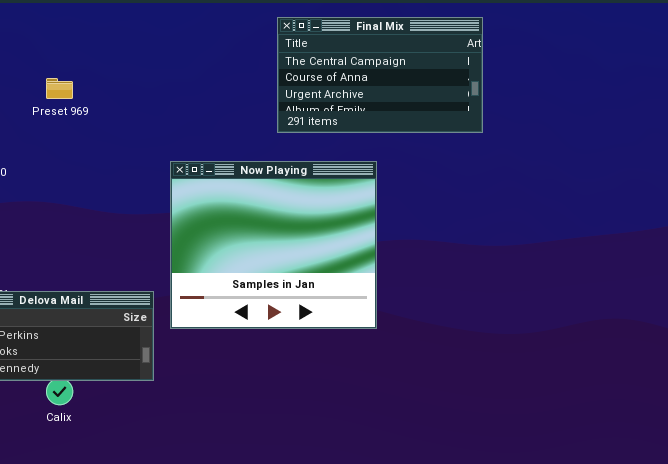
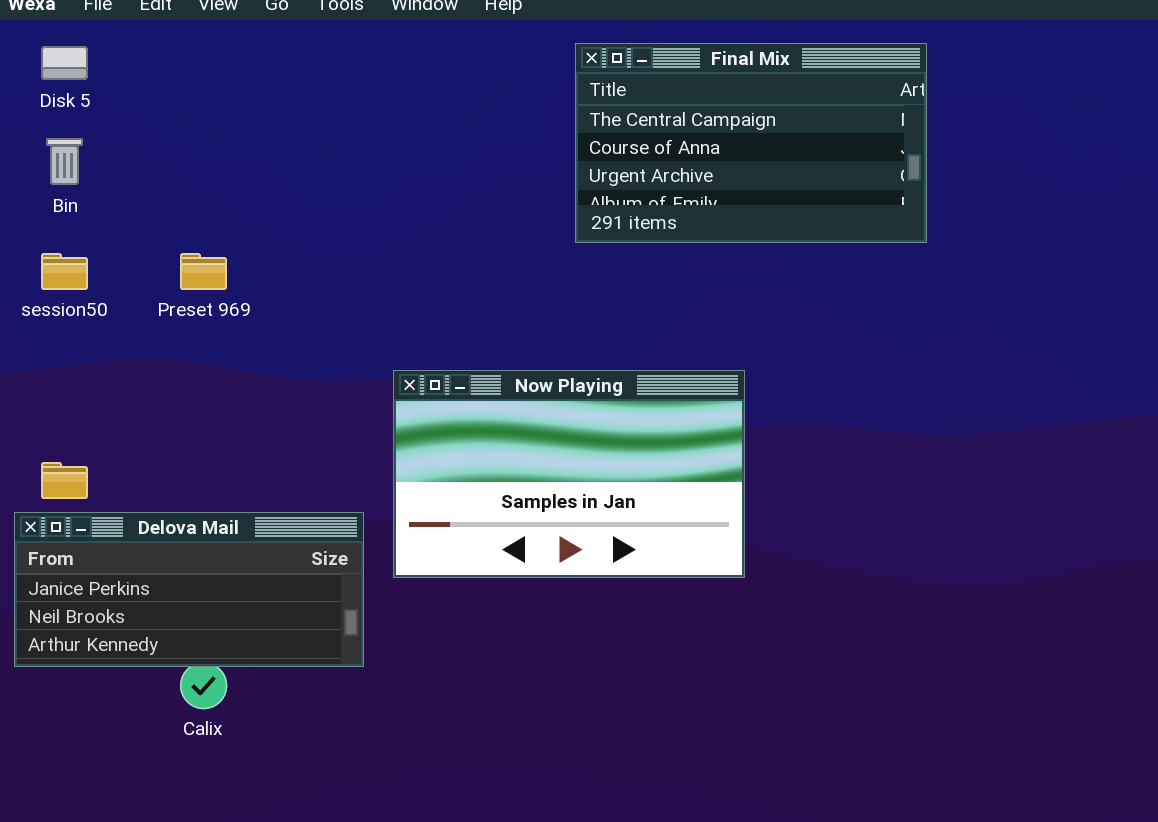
Preset 969: [46,78,73,99] -> [180,253,227,290], moved
Now Playing: [170,161,377,329] -> [393,370,745,578], resized

